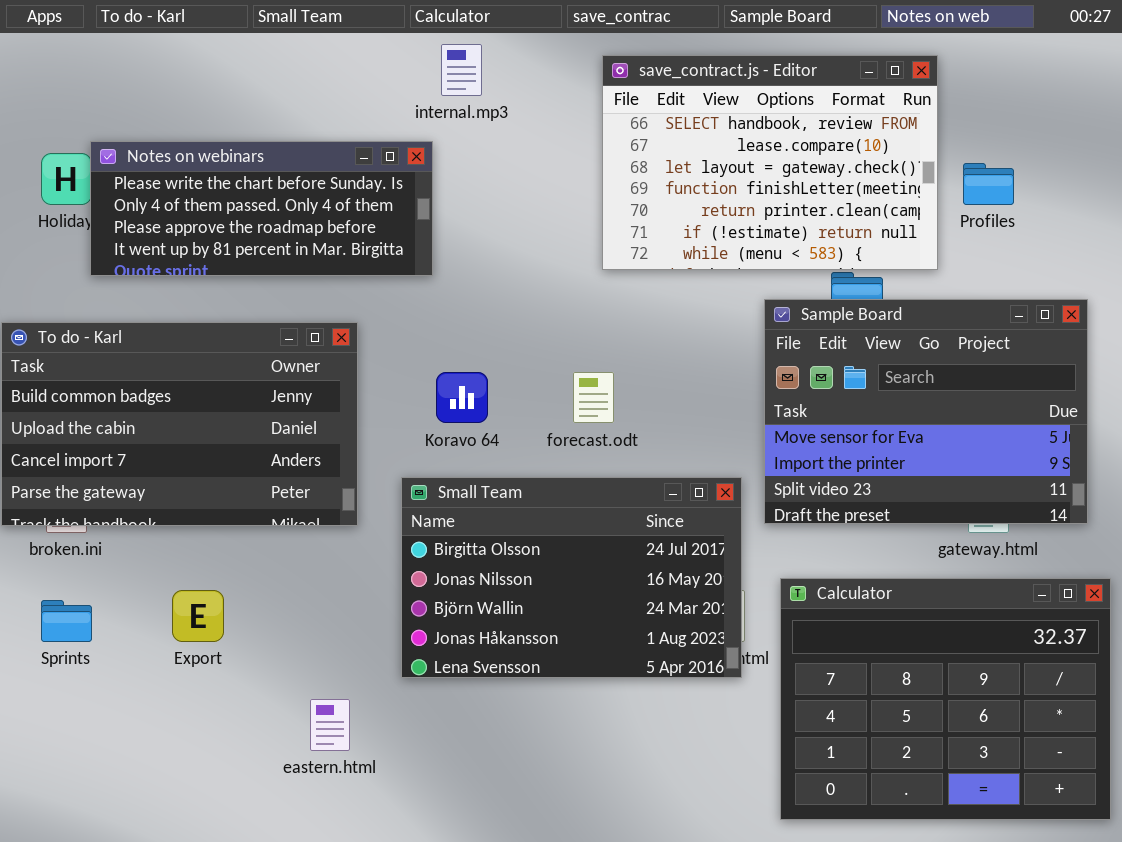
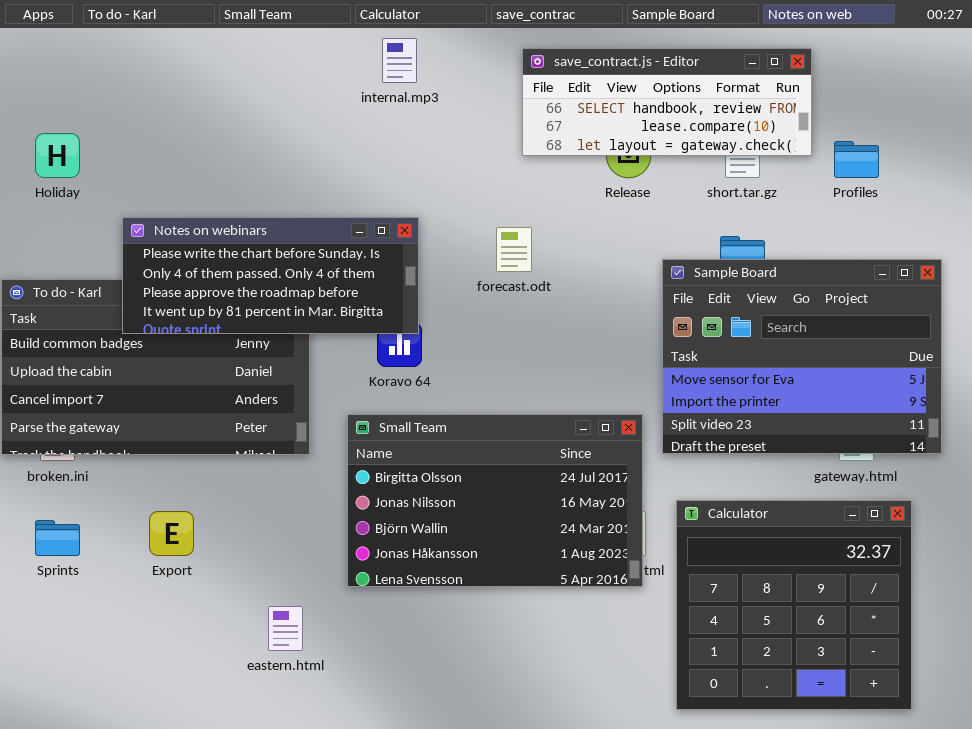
save_contract.js - Editor: [602,55,938,270] -> [522,48,812,156], resized
Notes on webinars: [90,141,433,276] -> [122,217,419,334], moved
forecast.odt: [573,372,614,423] -> [496,227,532,272], moved
Calculator: [780,578,1111,820] -> [676,500,912,710], resized

